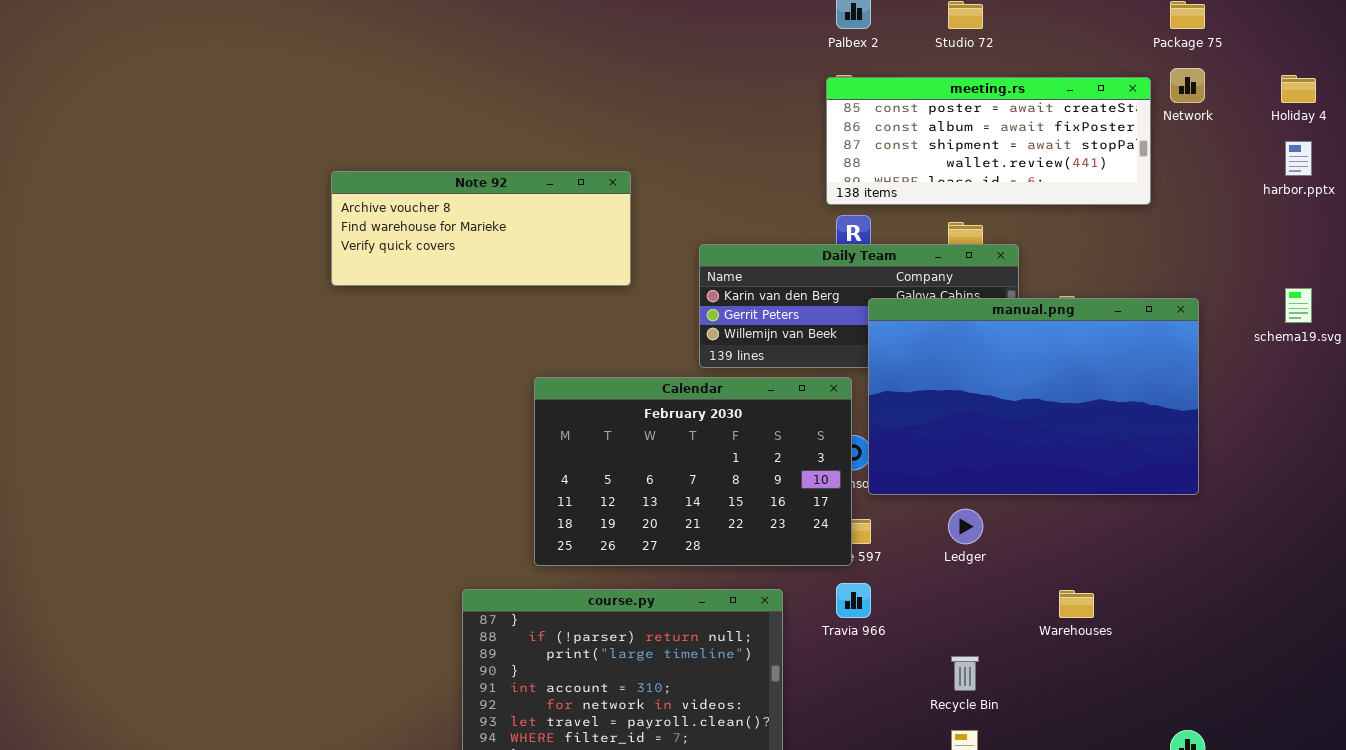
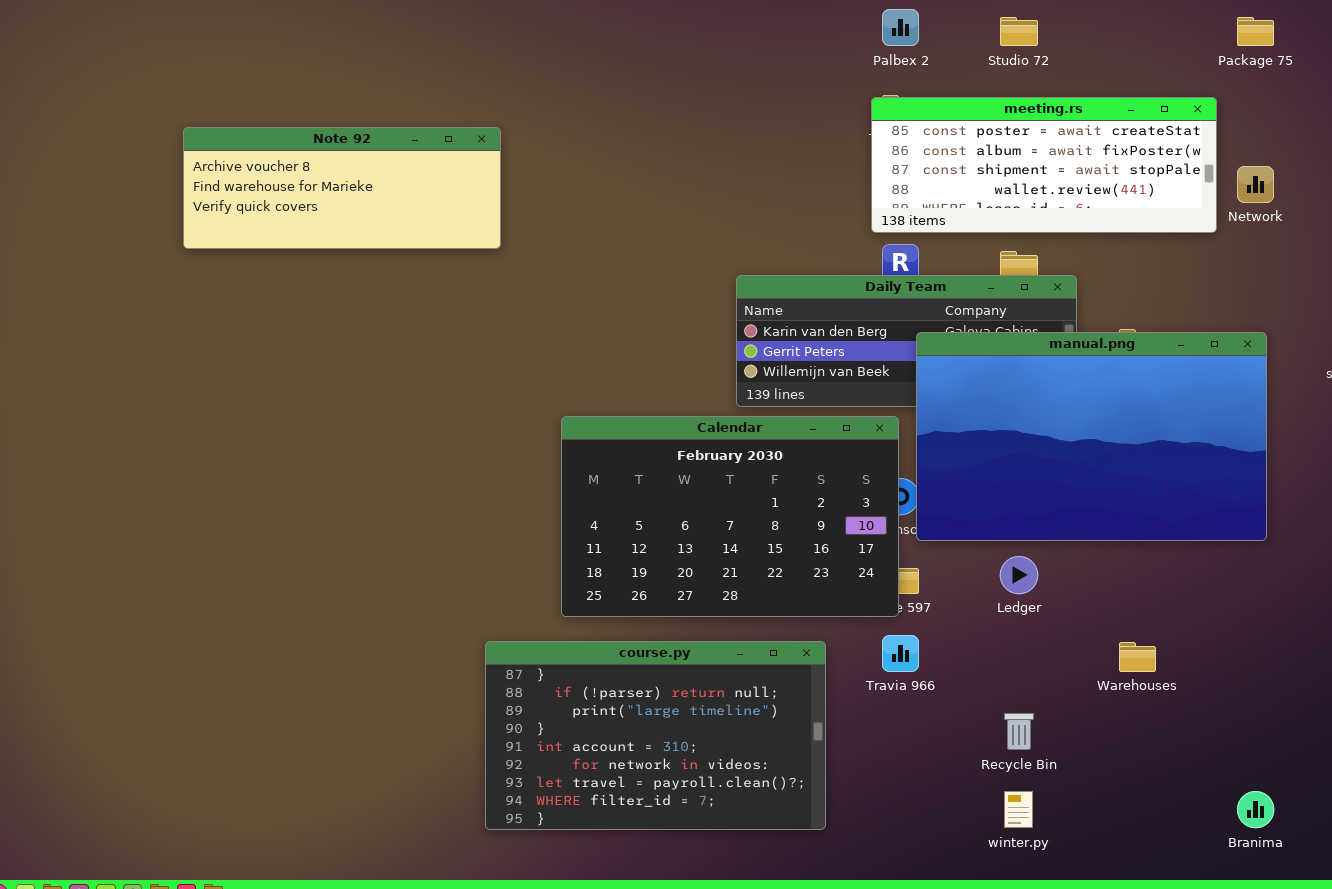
Network: [1170,68,1205,103] -> [1237,166,1274,203], moved
Note 92: [331,171,631,286] -> [183,127,501,249], moved

